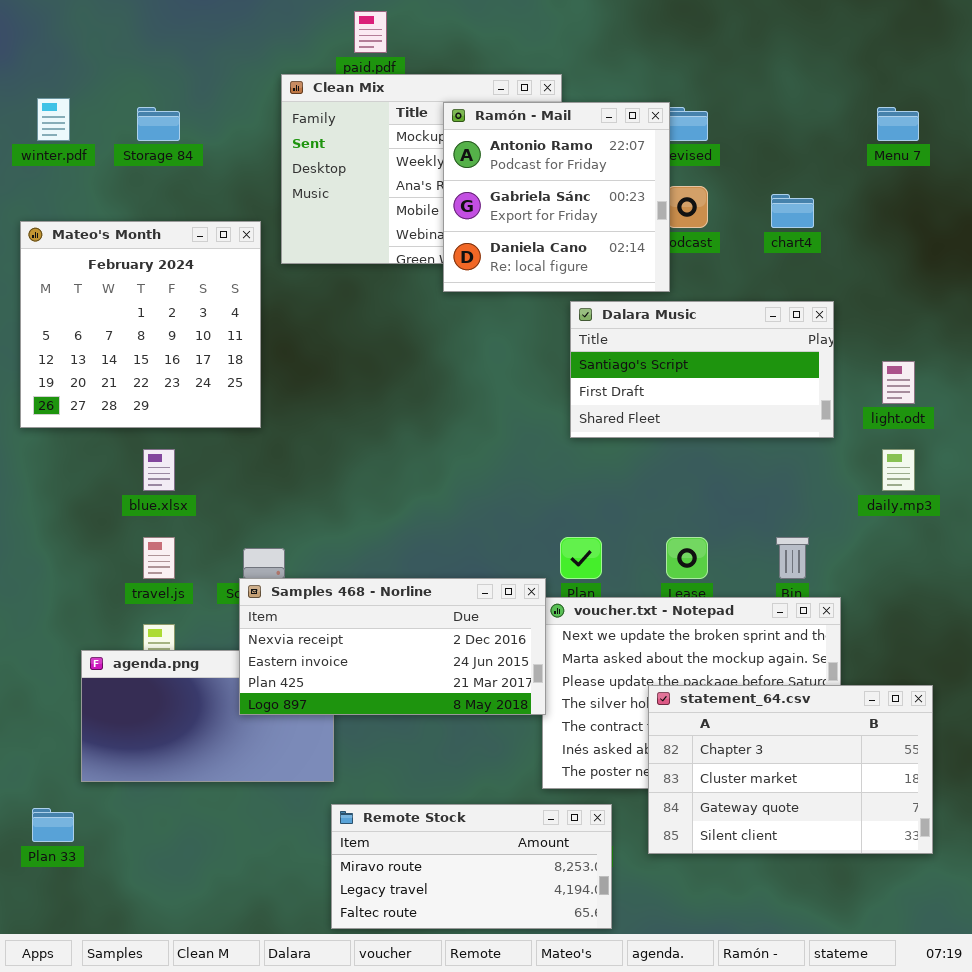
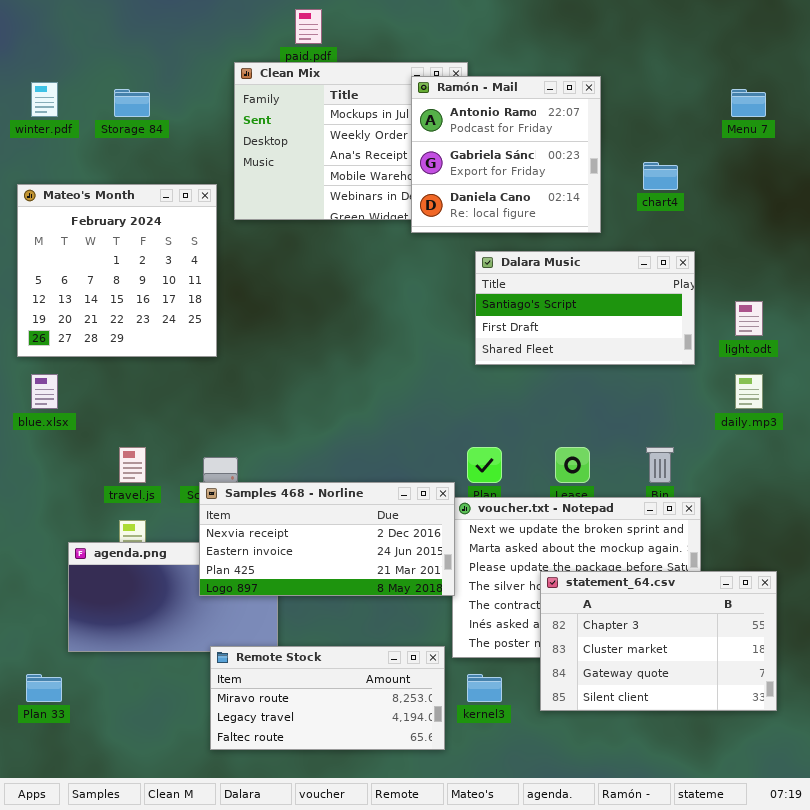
Ramón - Mail: [443,102,670,292] -> [411,76,601,233], moved
blue.xlsx: [143,449,175,491] -> [31,374,58,409], moved
Remote Stock: [331,804,612,929] -> [210,646,445,750], moved

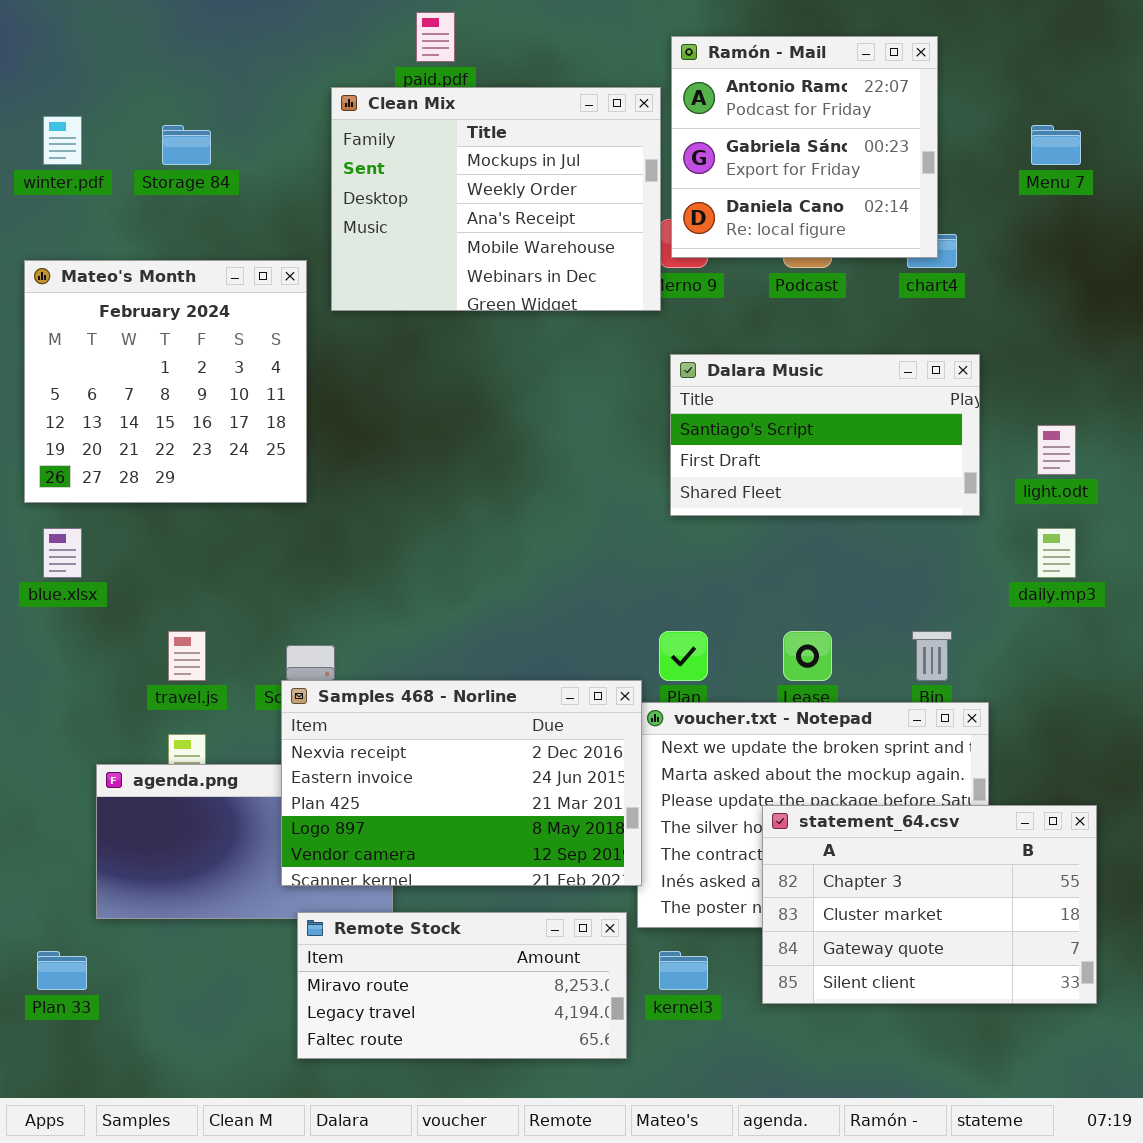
Ramón - Mail: [411,76,601,233] -> [671,36,938,258], moved
Samples 468 - Norline: [199,482,455,596] -> [281,680,642,886], resized

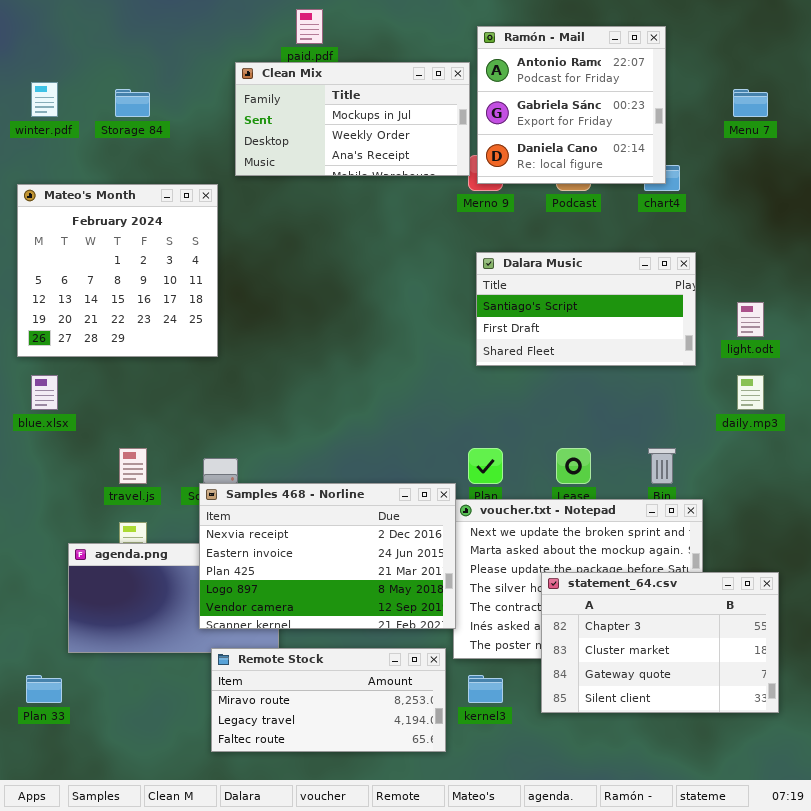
Clean Mix: [331,87,661,311] -> [235,62,470,176], resized

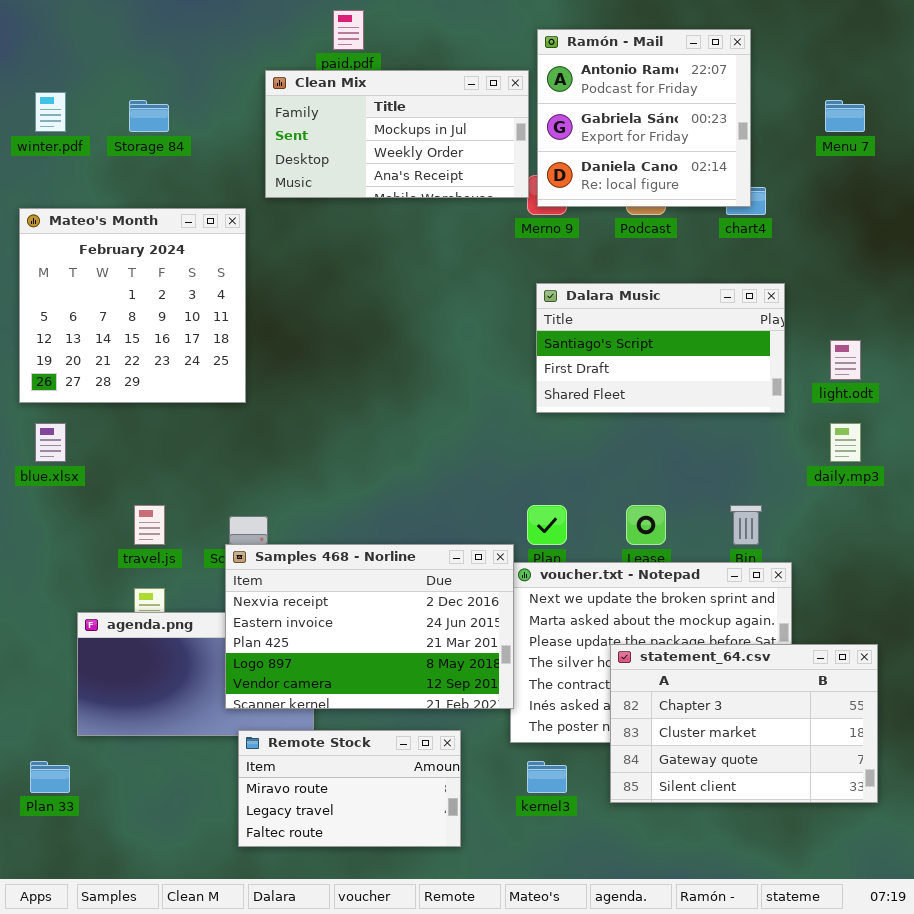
Remote Stock: [211,648,446,752] -> [238,730,461,847], resized

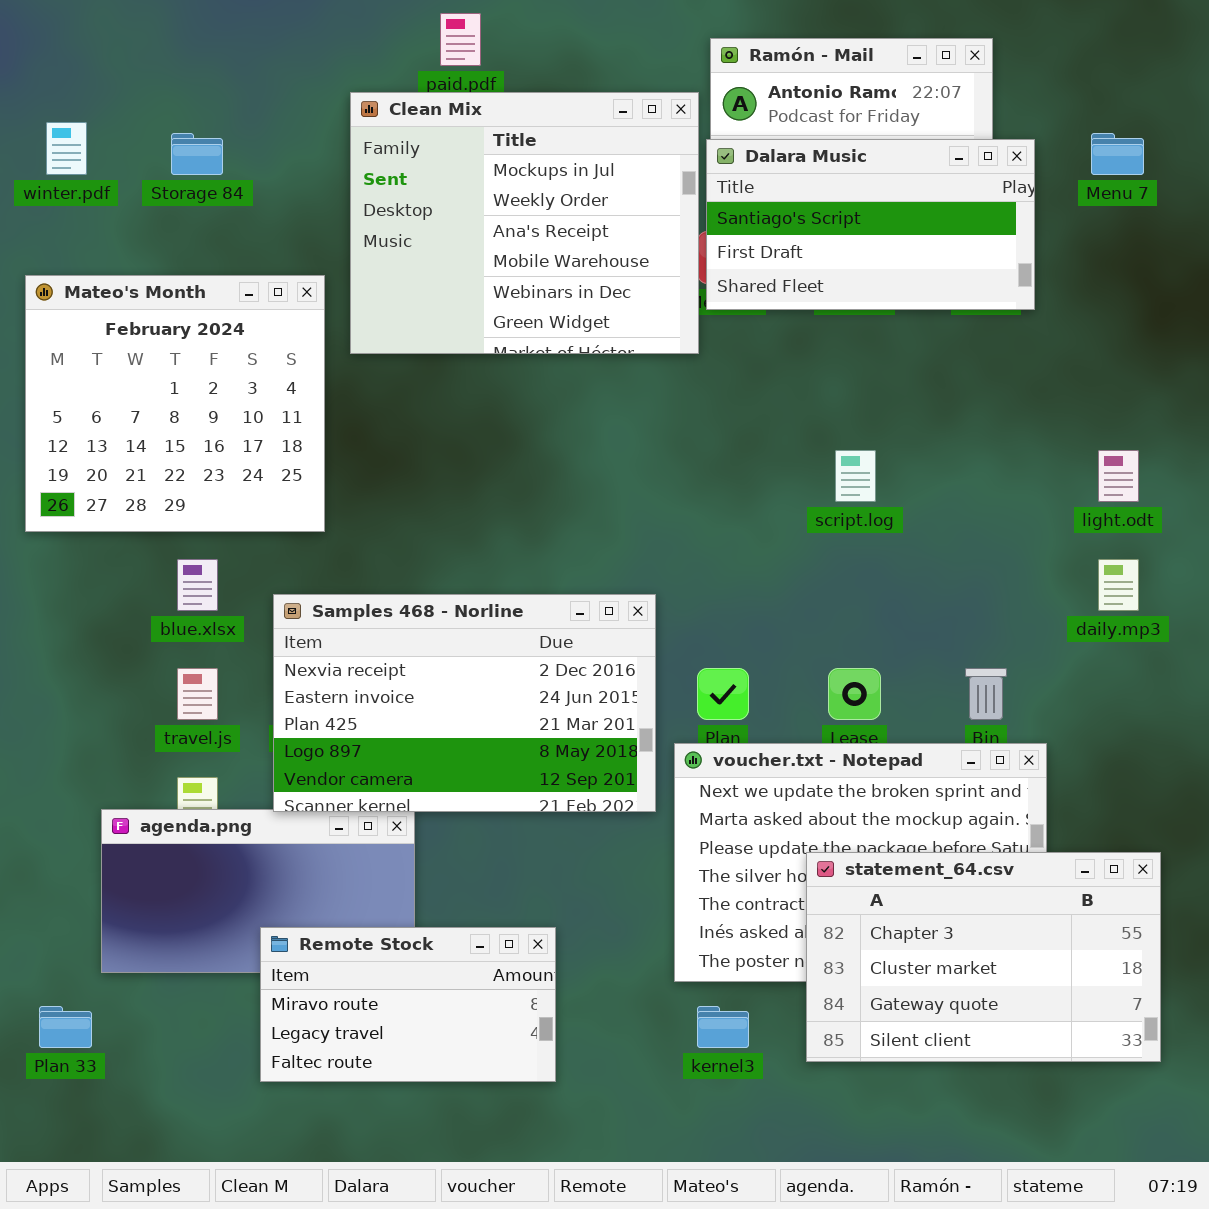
Clean Mix: [265,70,529,198] -> [350,92,699,354], resized
Dalara Music: [536,283,785,413] -> [706,139,1035,310], moved
blue.xlsx: [35,423,66,462] -> [177,559,218,611], moved
Samples 468 - Norline: [225,544,514,709] -> [273,594,656,812], moved
Remote Stock: [238,730,461,847] -> [260,927,556,1082], moved

